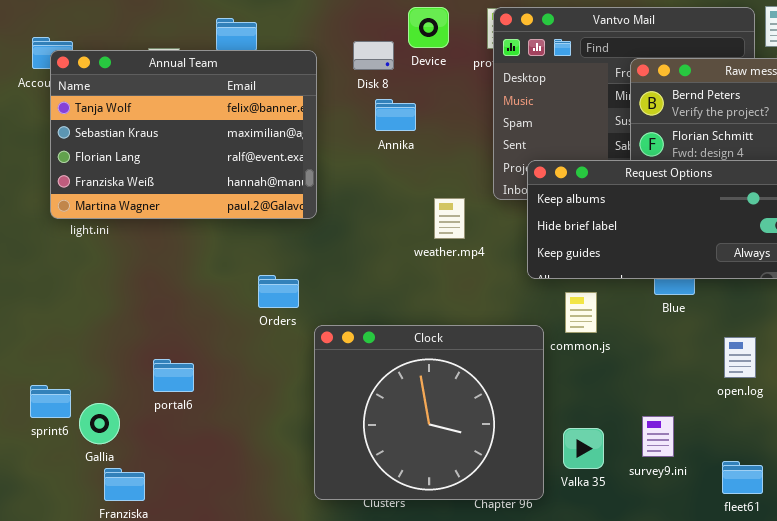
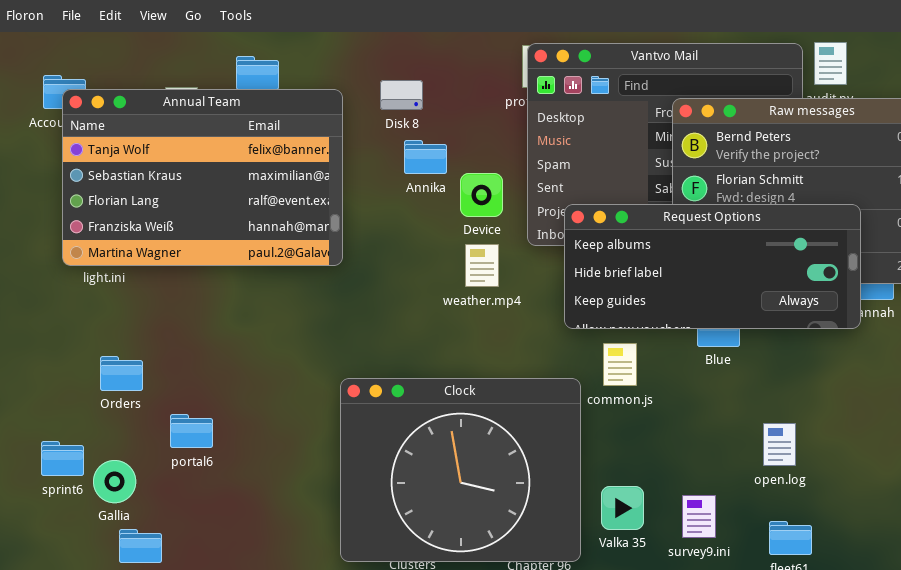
Device: [408,7,449,48] -> [460,173,503,217], moved
Orders: [258,275,299,308] -> [100,356,143,391], moved
open.log: [724,337,756,378] -> [763,423,796,466], moved
survey9.ini: [642,416,674,457] -> [682,495,716,538], moved

